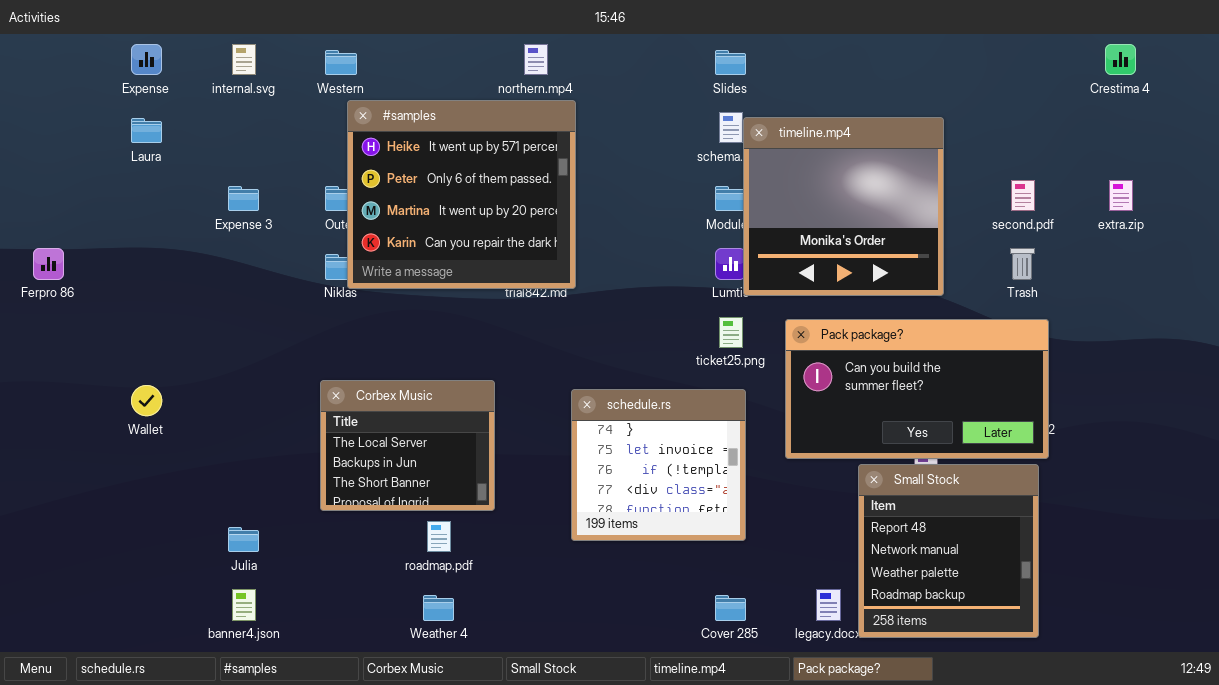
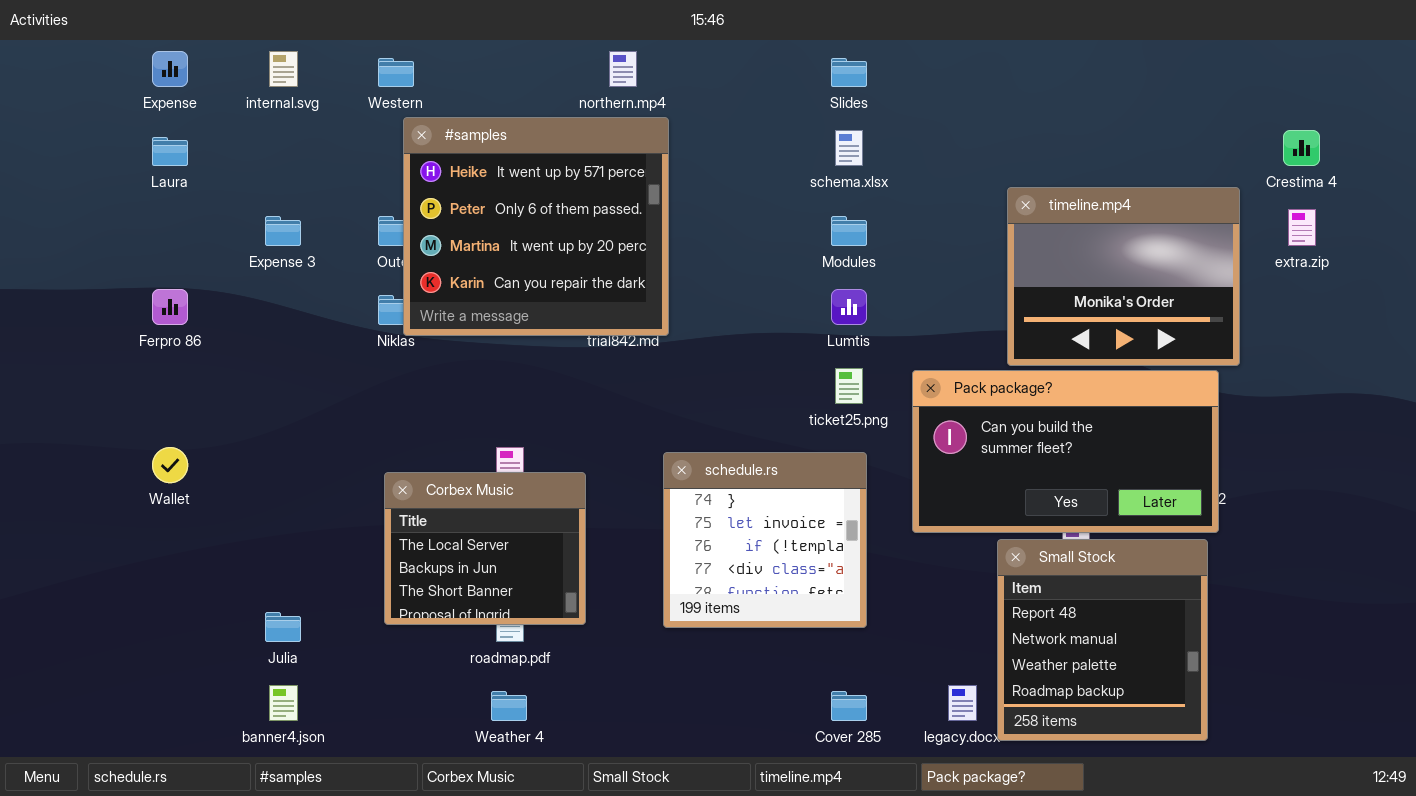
Crestima 4: [1105,44,1136,75] -> [1283,130,1320,166], moved
timeline.mp4: [743,117,944,296] -> [1007,187,1240,366], moved, resized
Ferpro 86: [33,248,64,280] -> [152,289,188,325], moved
Corbex Music: [320,380,495,511] -> [384,472,586,625], moved

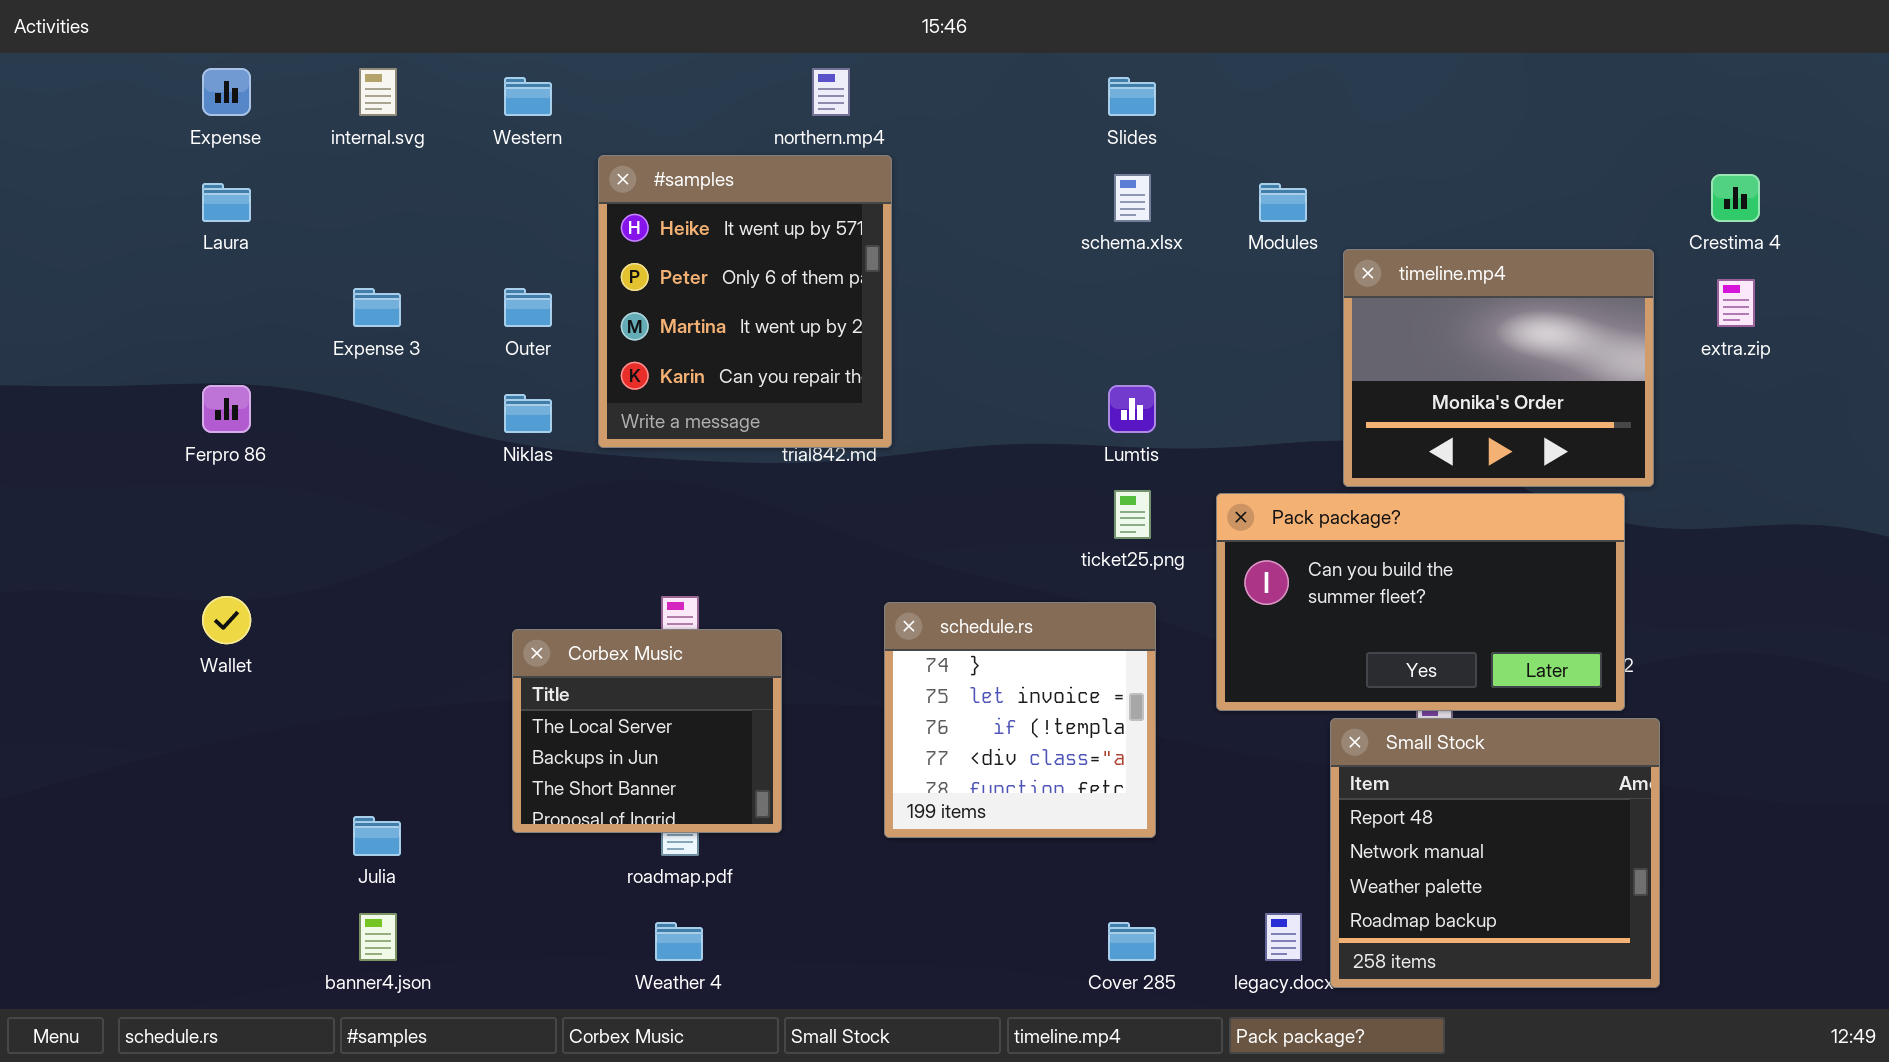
#samples: [403,117,669,336] -> [598,155,892,448], resized
Modules: [831,216,867,246] -> [1259,183,1307,222], moved
Small Stock: [997,539,1208,741] -> [1330,718,1660,988], resized

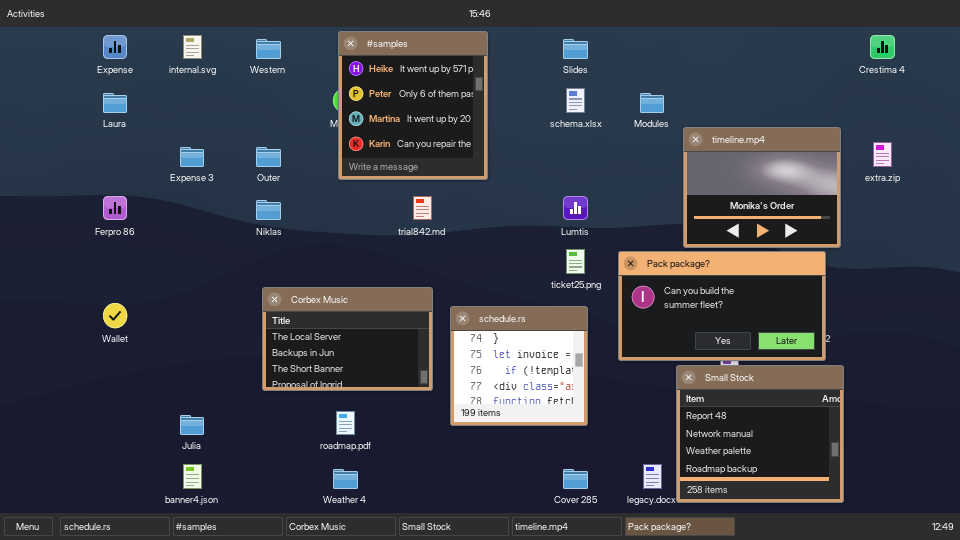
#samples: [598,155,892,448] -> [338,31,488,180], moved
Crestima 4: [1711,174,1760,222] -> [870,35,895,59], moved
Corbex Music: [512,629,782,833] -> [262,287,433,391], moved, resized

